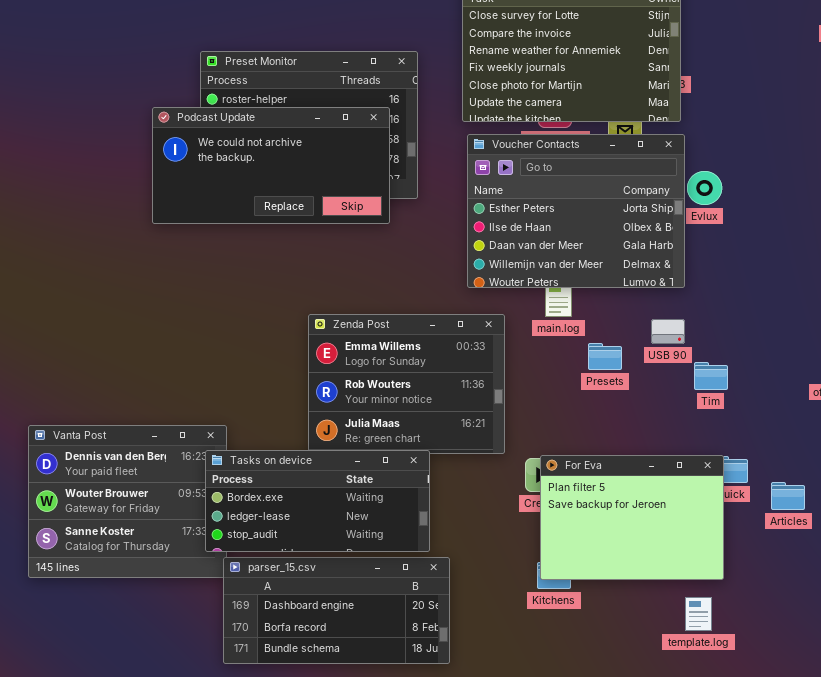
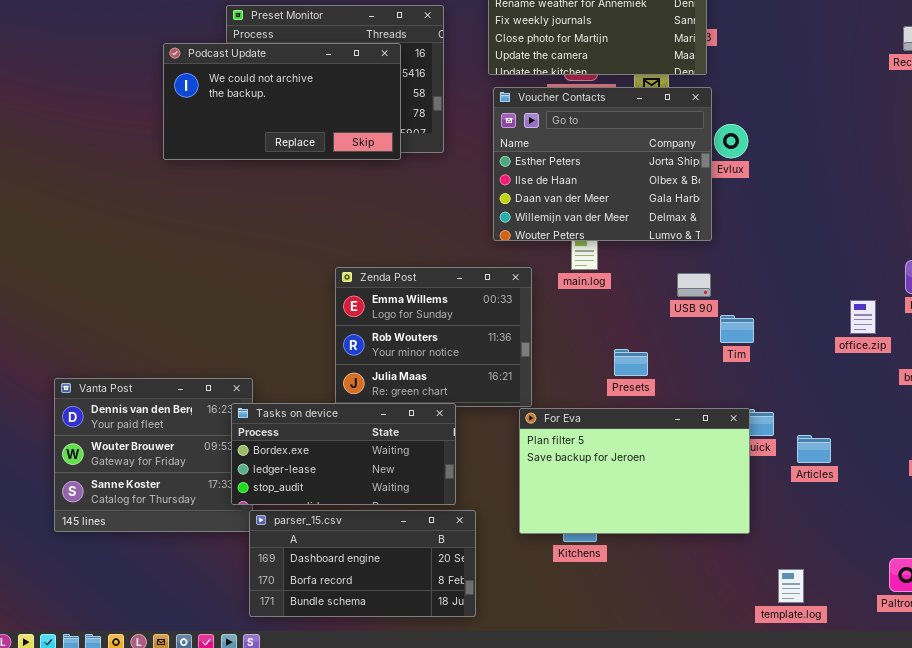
Podcast Update: [152,107,390,224] -> [163,43,401,160], moved
Presets: [588,343,622,370] -> [614,349,648,376], moved
For Eva: [540,455,724,580] -> [519,408,750,534], resized
template.log: [685,597,712,631] -> [778,569,804,603], moved

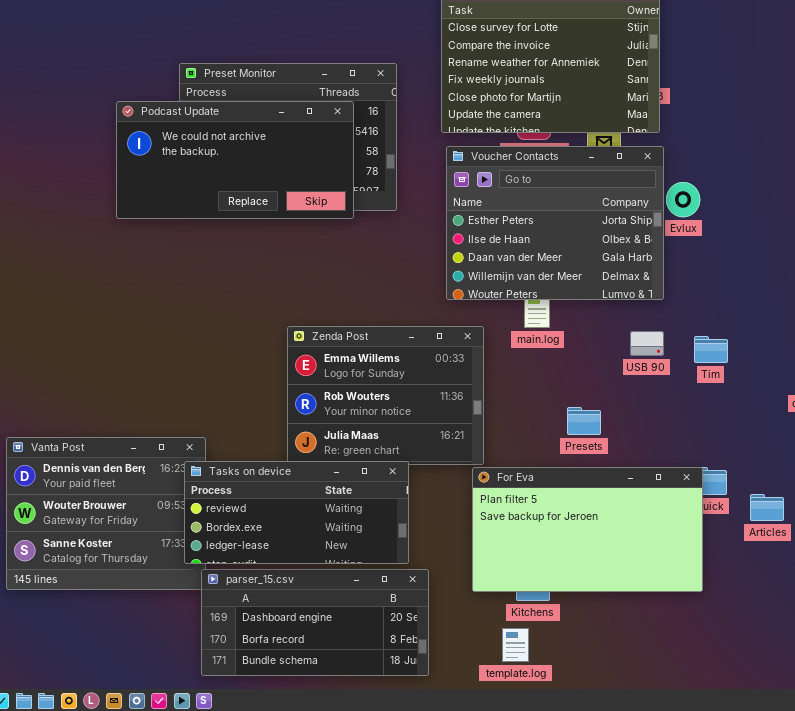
Tim: [720,315,754,343] -> [694,336,728,363], moved
Tasks on device: [231,403,456,505] -> [184,461,409,564], scrolled up 1 row
template.log: [778,569,804,603] -> [502,628,529,662], moved

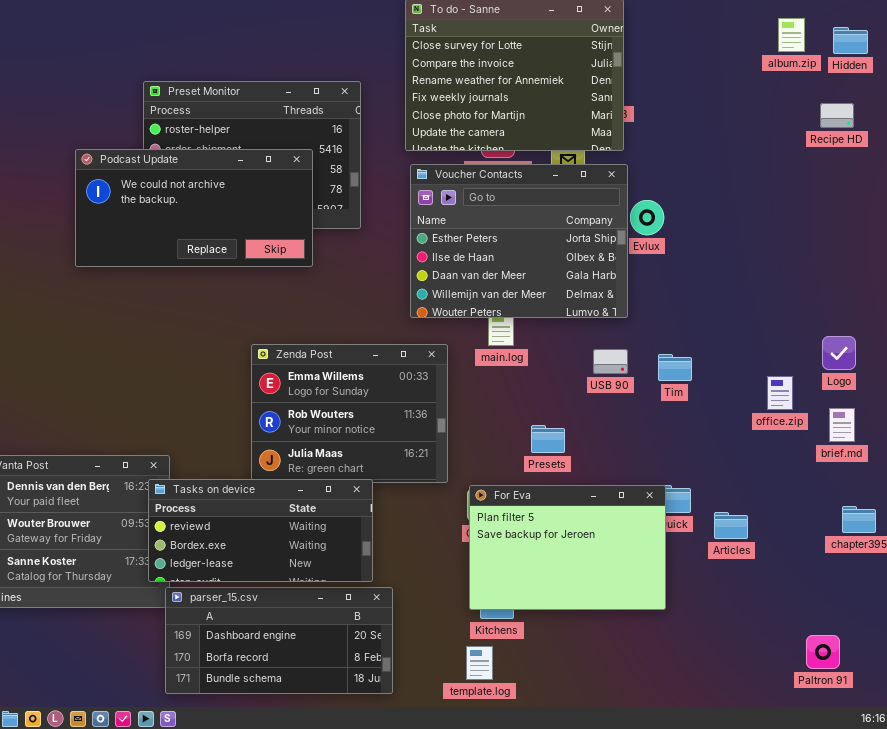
Podcast Update: [116,101,354,219] -> [75,149,313,267], moved
For Eva: [472,467,703,592] -> [469,485,666,610], resized

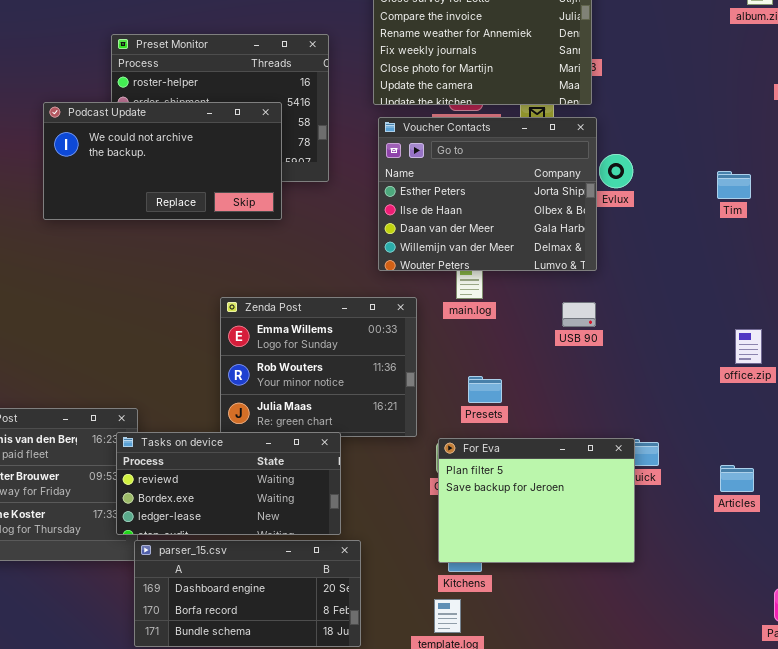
Tim: [658,354,692,381] -> [717,171,751,199], moved
Presets: [531,425,565,453] -> [468,376,502,403], moved
Articles: [714,512,748,539] -> [720,465,754,492], moved

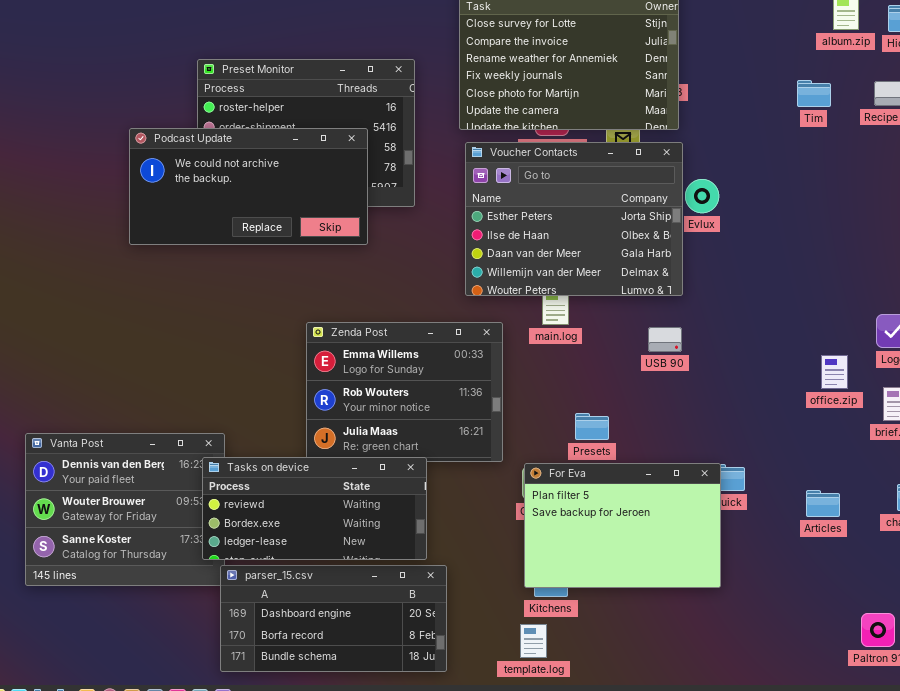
Tim: [717,171,751,199] -> [797,80,831,107], moved
Presets: [468,376,502,403] -> [575,413,609,440], moved

